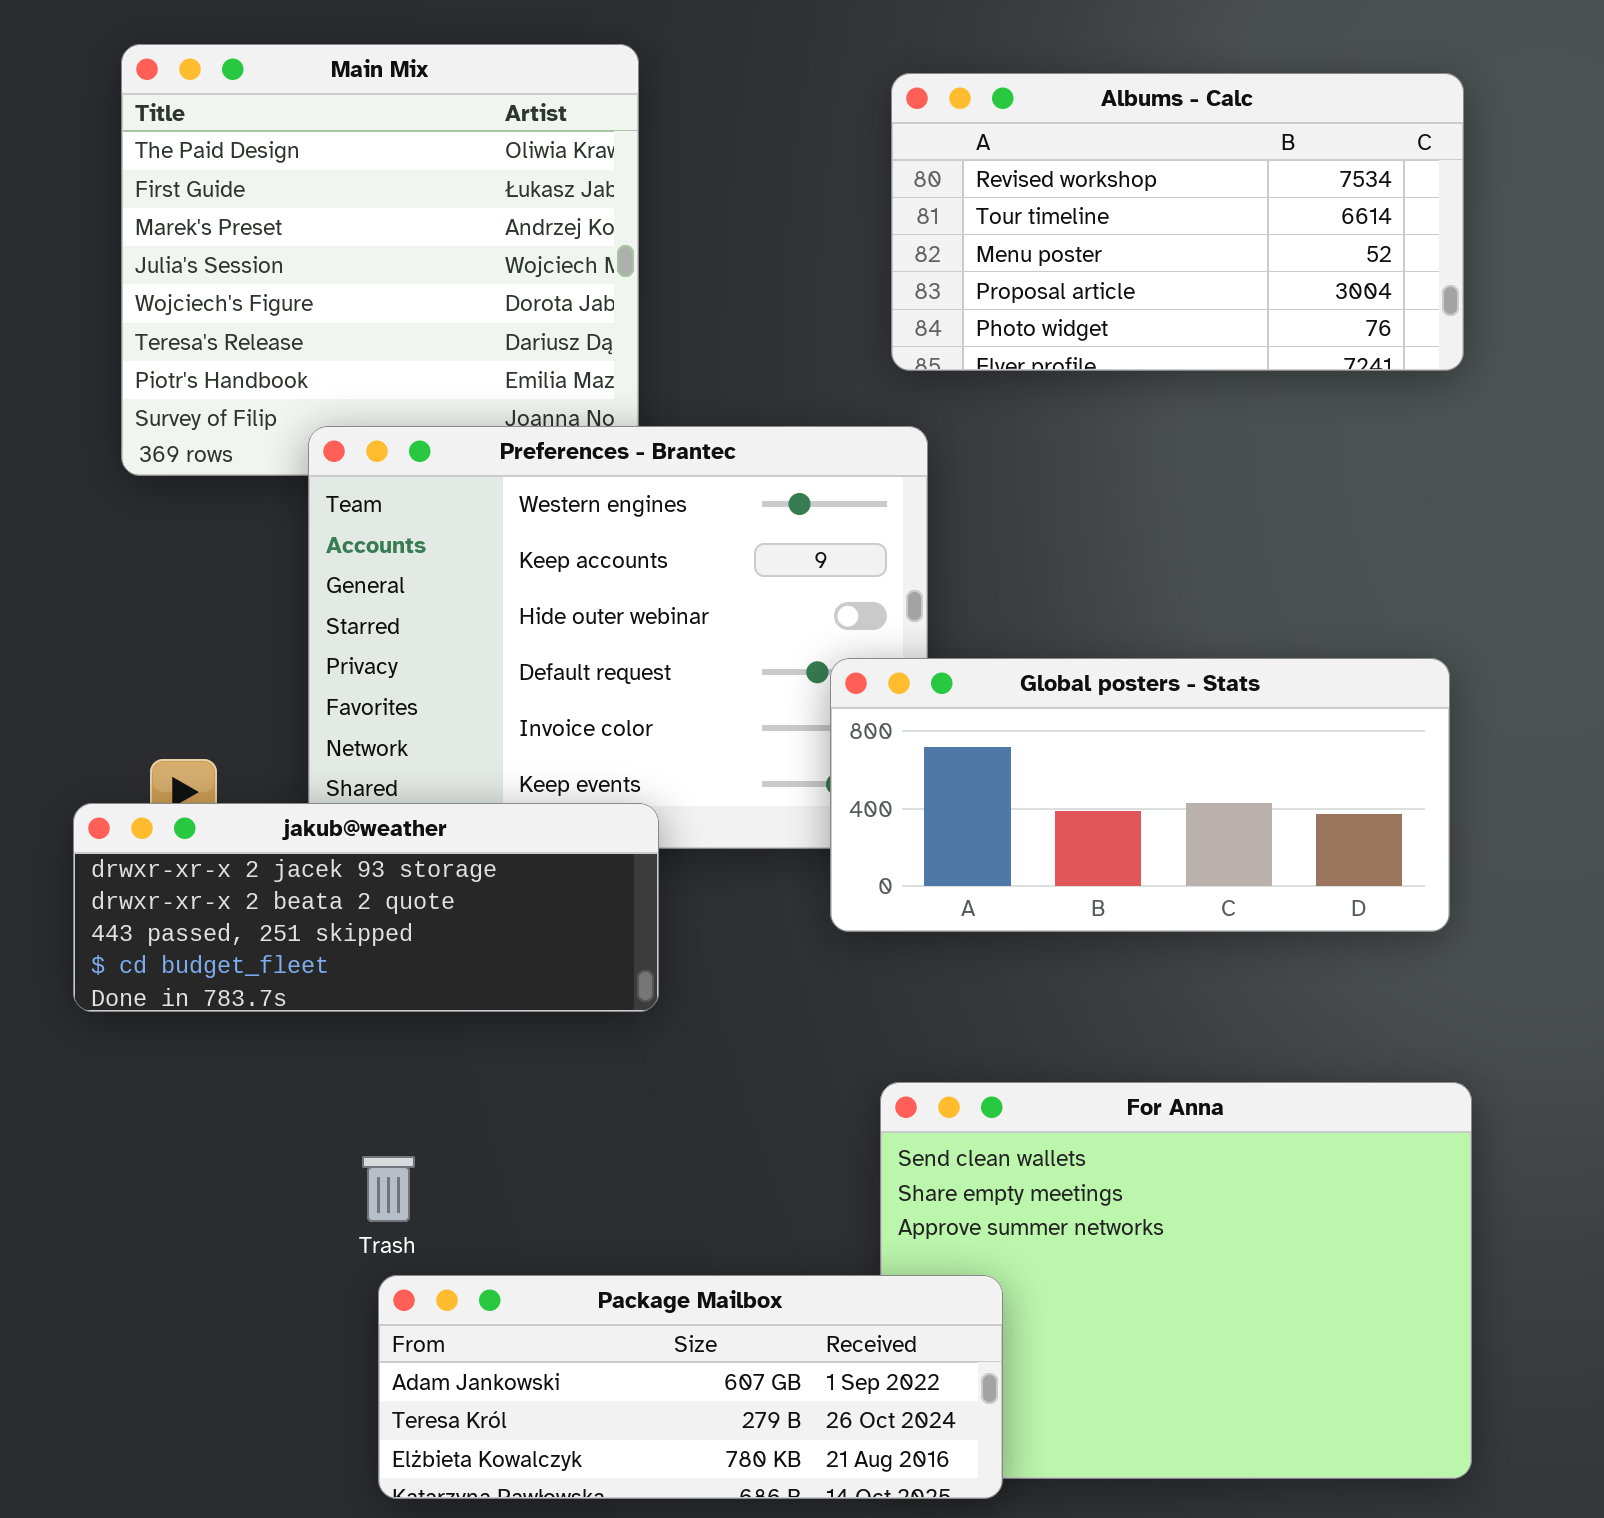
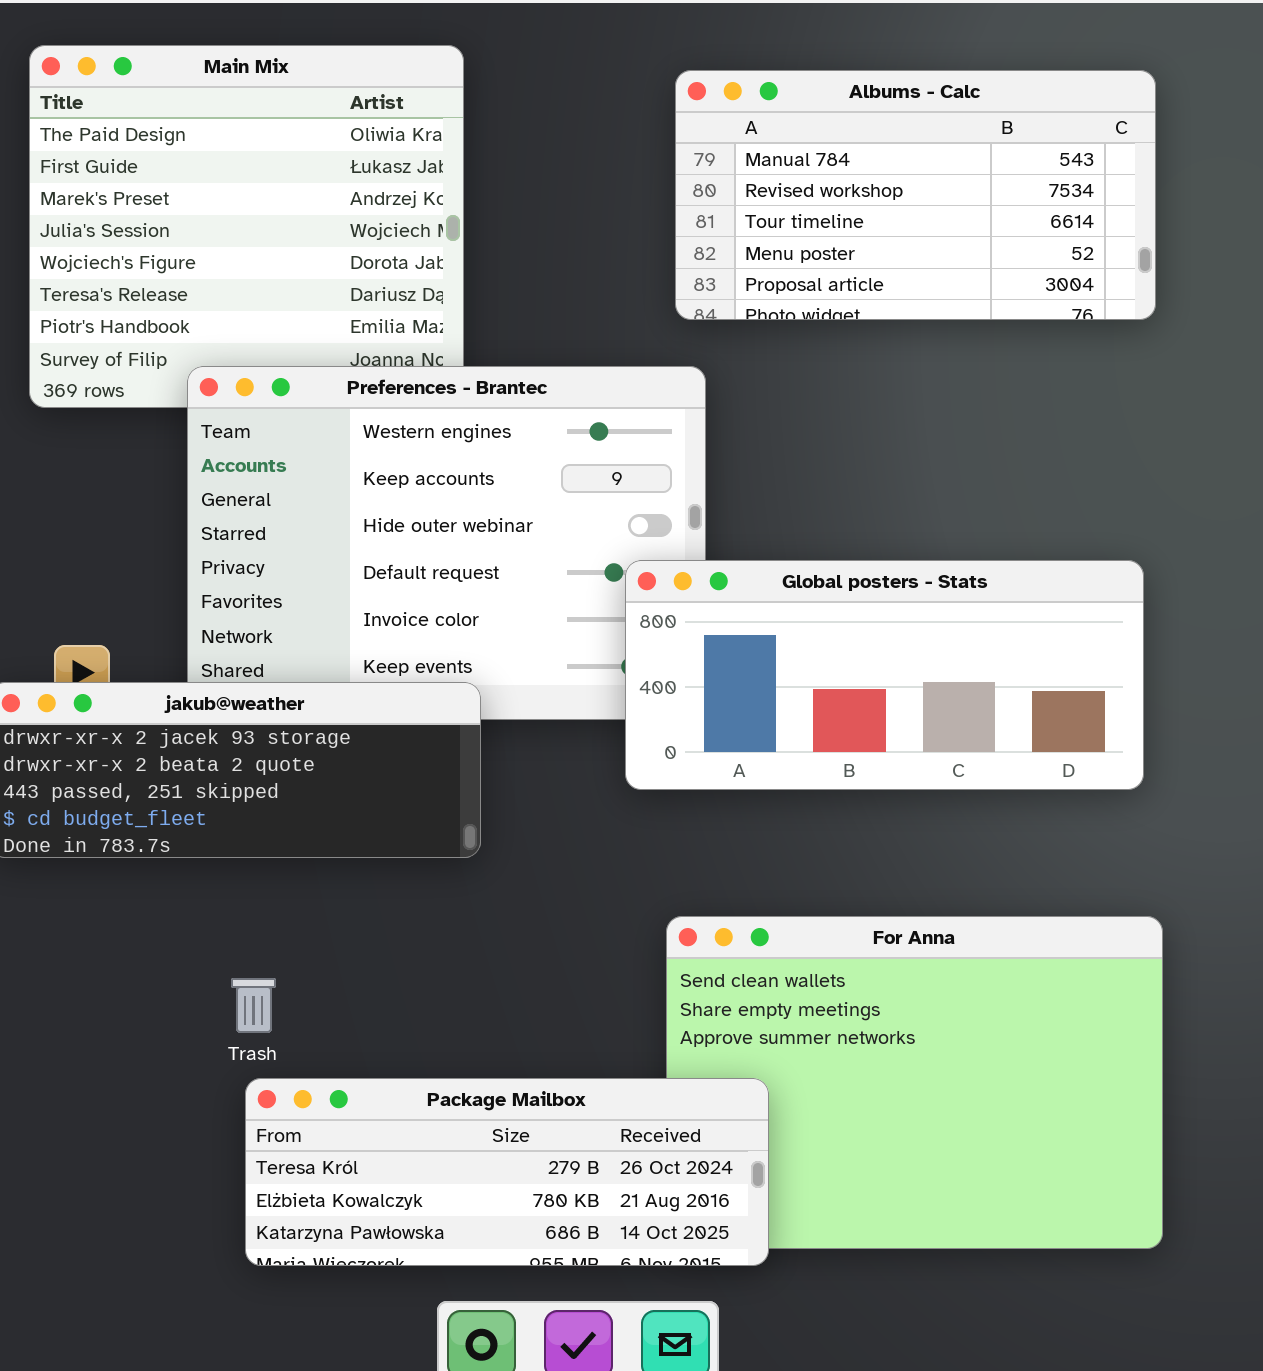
Albums - Calc: [891,73,1464,371] -> [675,70,1156,320], scrolled up 1 row
Package Mailbox: [378,1275,1003,1499] -> [245,1078,769,1266], scrolled down 1 row

